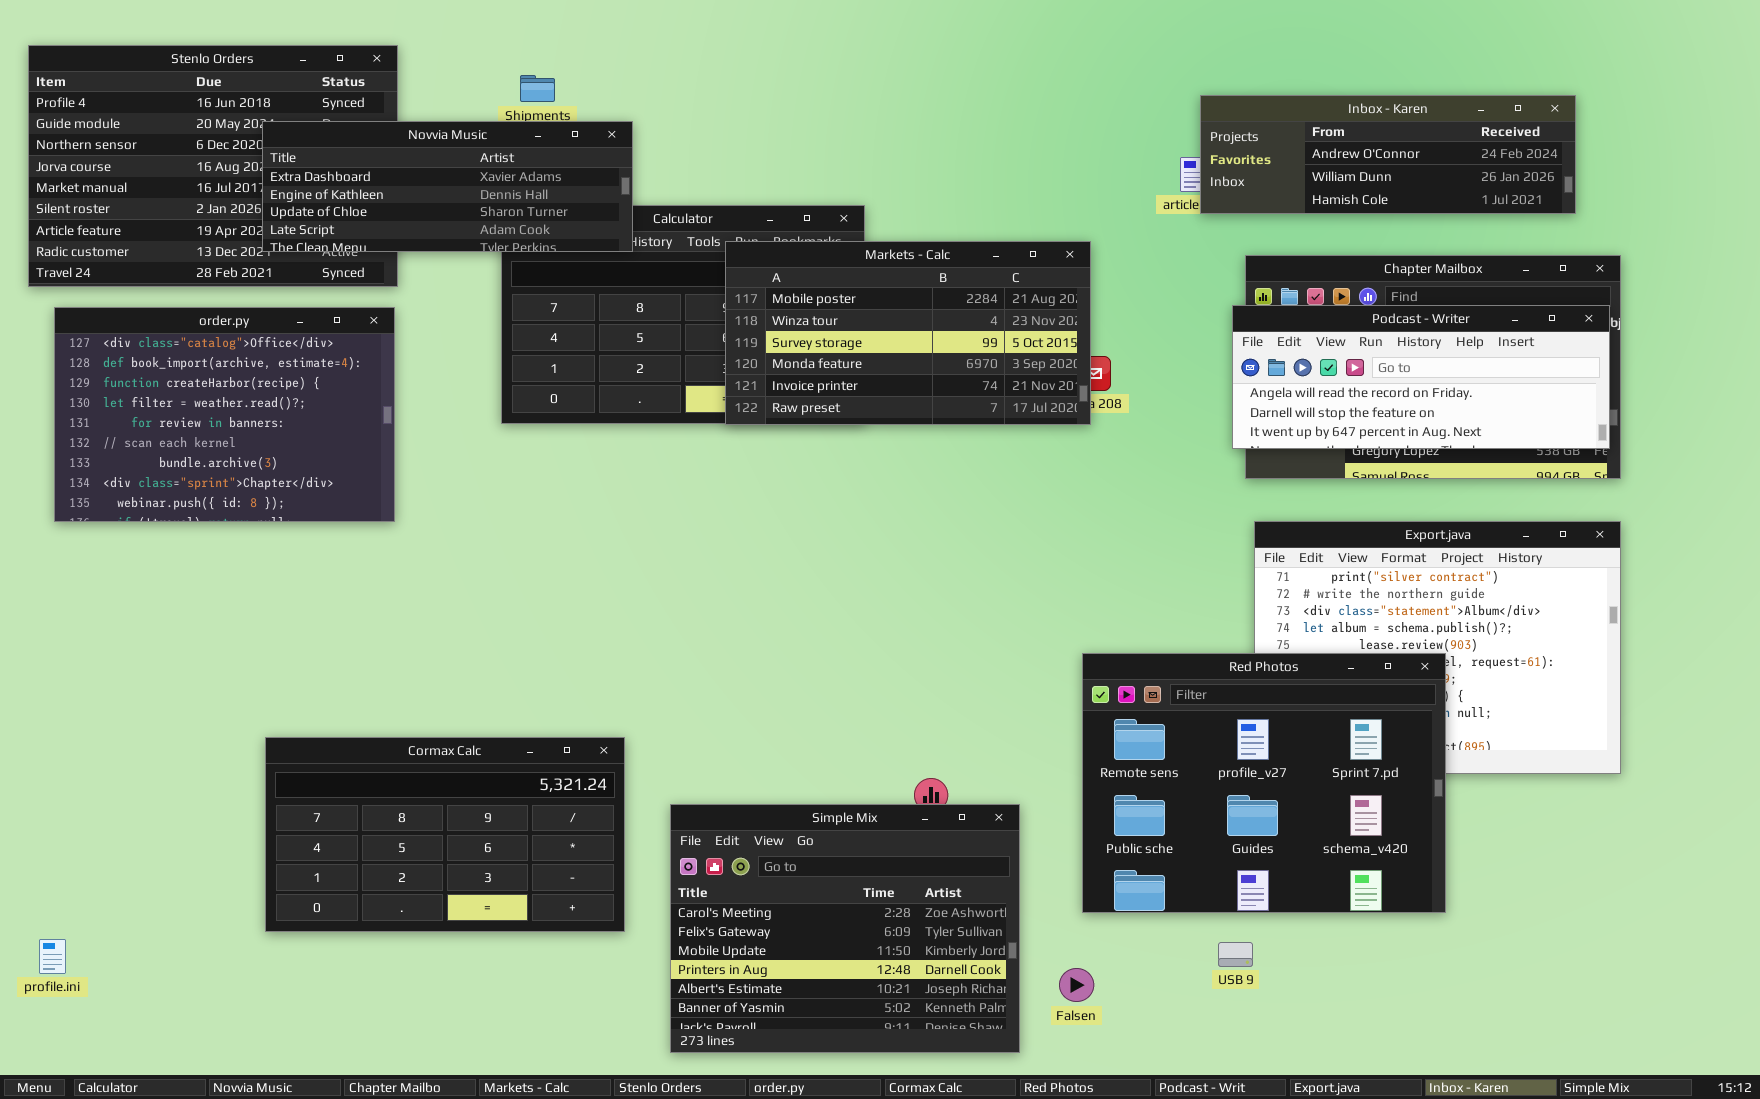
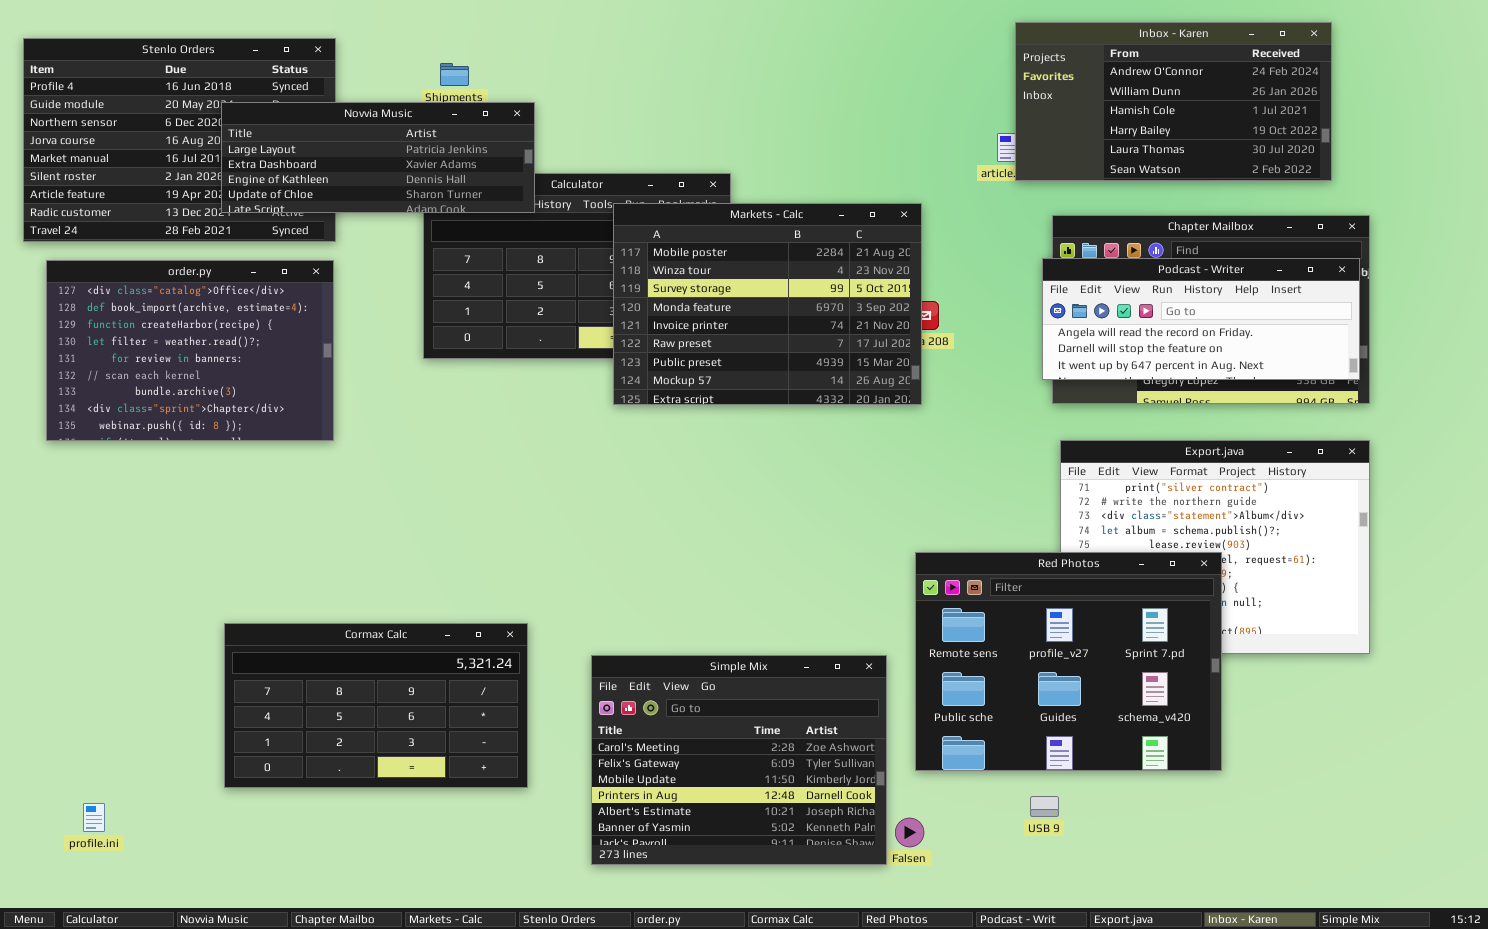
Inbox - Karen: [1200,95,1576,214] -> [1015,22,1332,181], resized
Novvia Music: [262,121,633,252] -> [221,102,535,213], scrolled up 1 row
Markets - Calc: [725,241,1091,425] -> [613,203,922,405], resized
Simple Mix: [670,804,1020,1053] -> [591,655,887,865], moved
profile.ini: [39,939,66,974] -> [83,803,105,832], moved

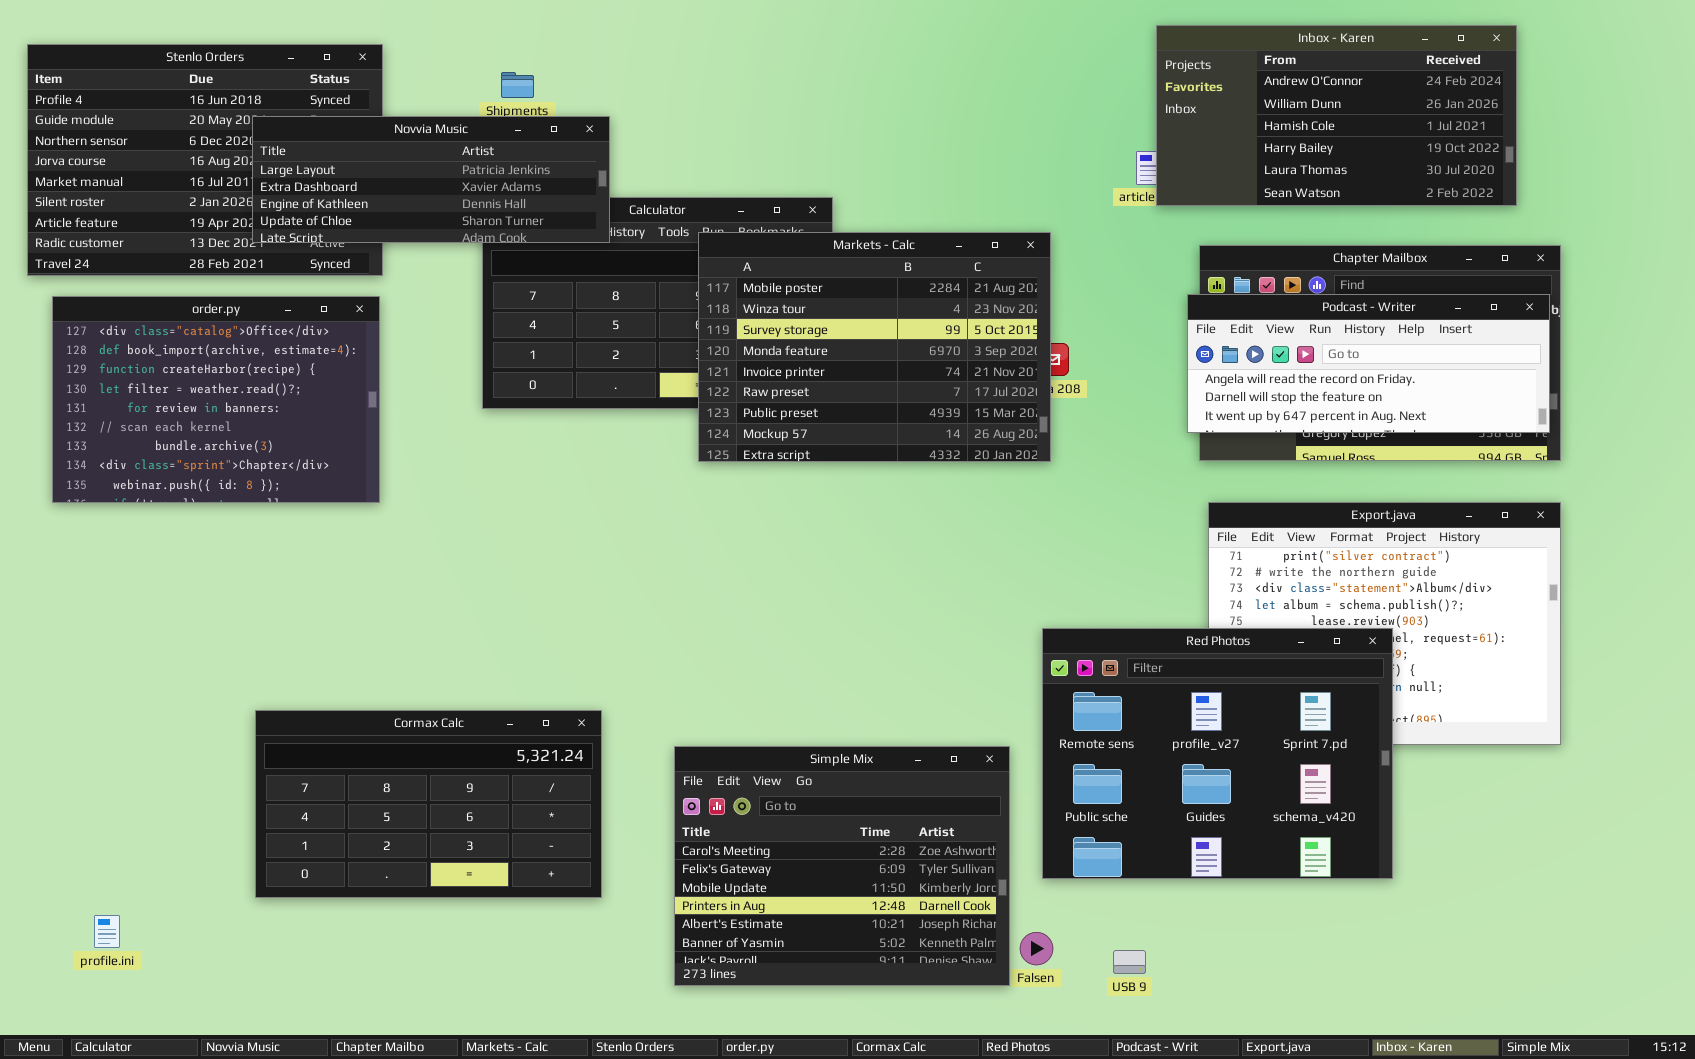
USB 9: [1030,796,1059,817] -> [1113,950,1146,974], moved

